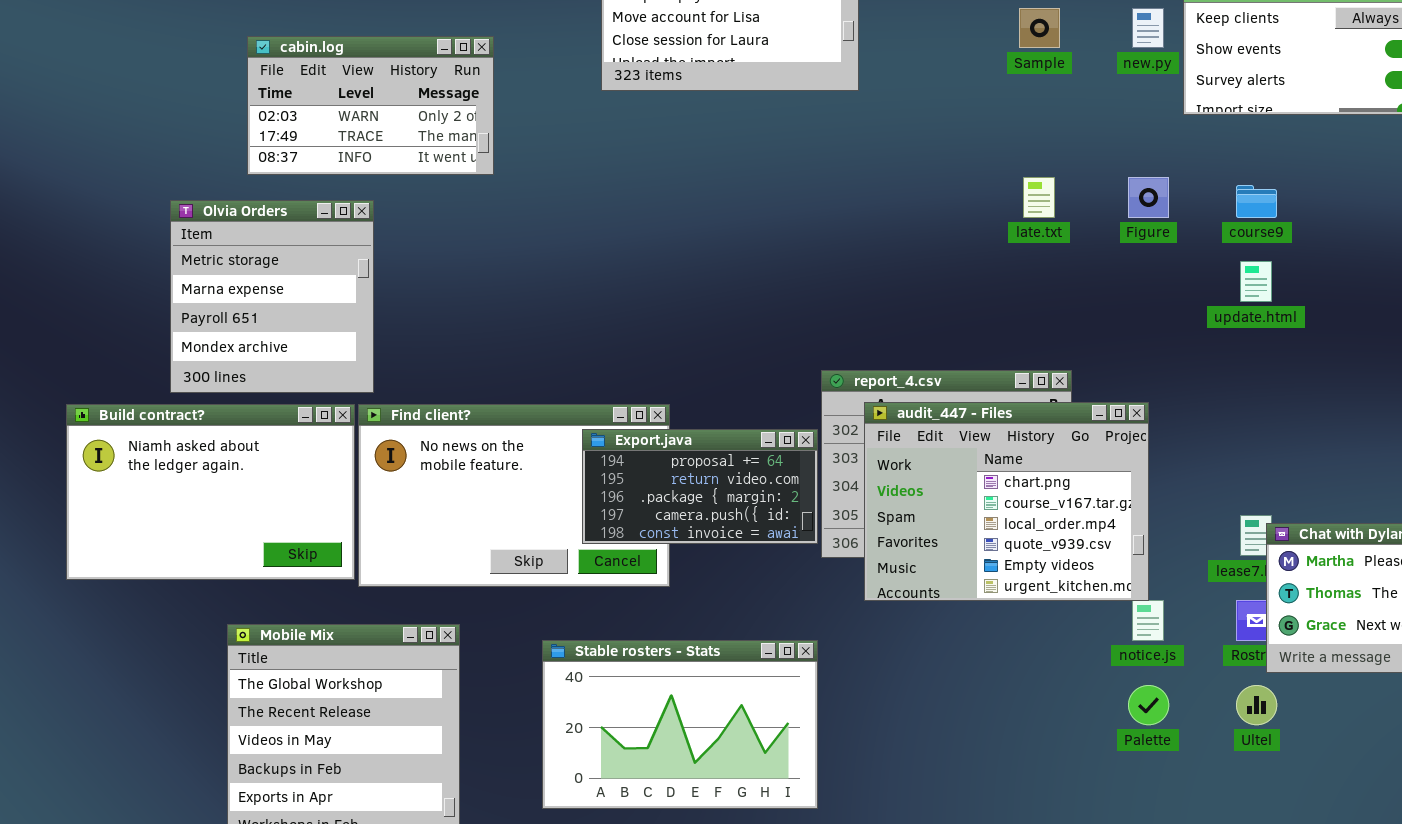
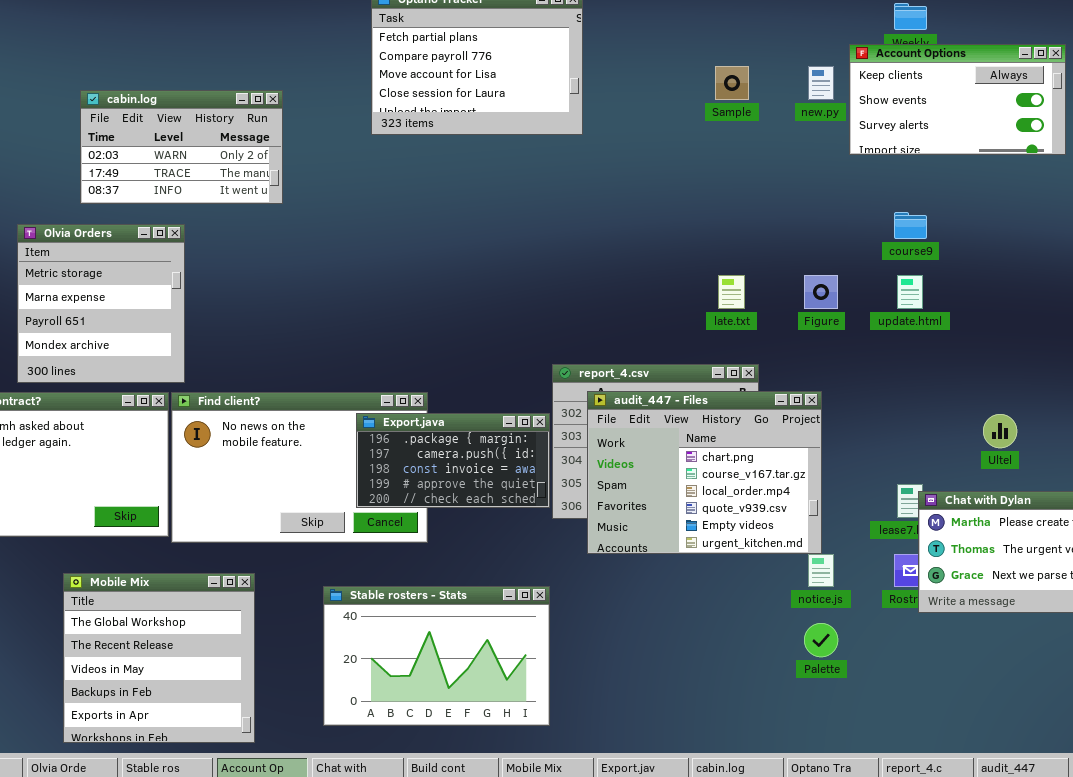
late.txt: [1023,177,1055,218] -> [718,275,745,309], moved
Figure: [1128,177,1169,218] -> [804,275,838,309], moved
Export.java: [582,429,818,544] -> [356,413,550,508], scrolled down 2 rows
Ultel: [1236,685,1277,725] -> [983,414,1017,448], moved

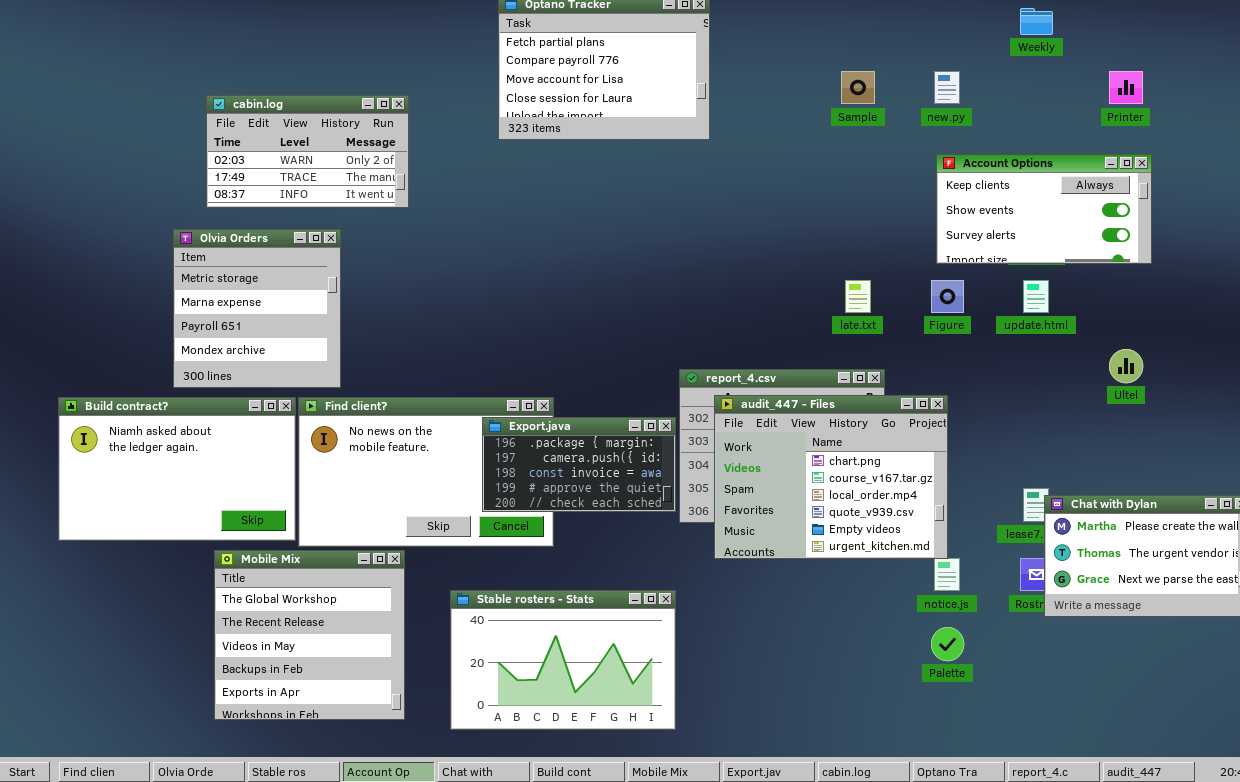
Account Options: [849,44,1066,155] -> [936,154,1152,264], moved
Olvia Orders: [17,224,185,383] -> [173,229,341,388], moved
Ultel: [983,414,1017,448] -> [1109,349,1143,383], moved
Mobile Mix: [63,573,255,743] -> [214,550,405,720], moved

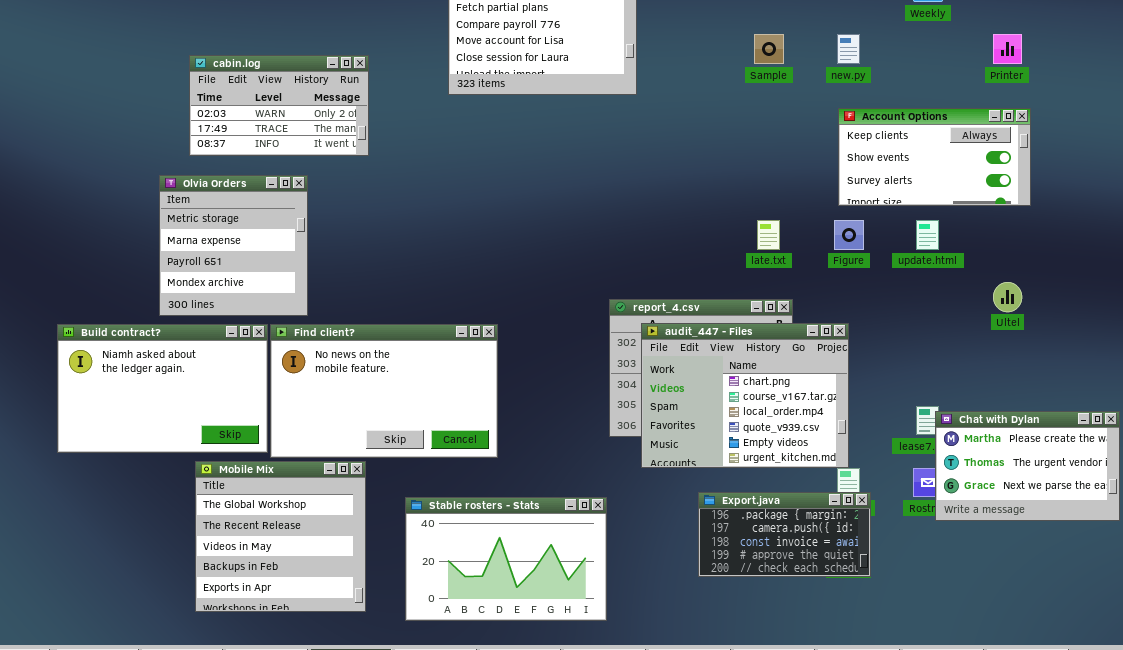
Export.java: [482,417,676,512] -> [698,492,871,577], moved

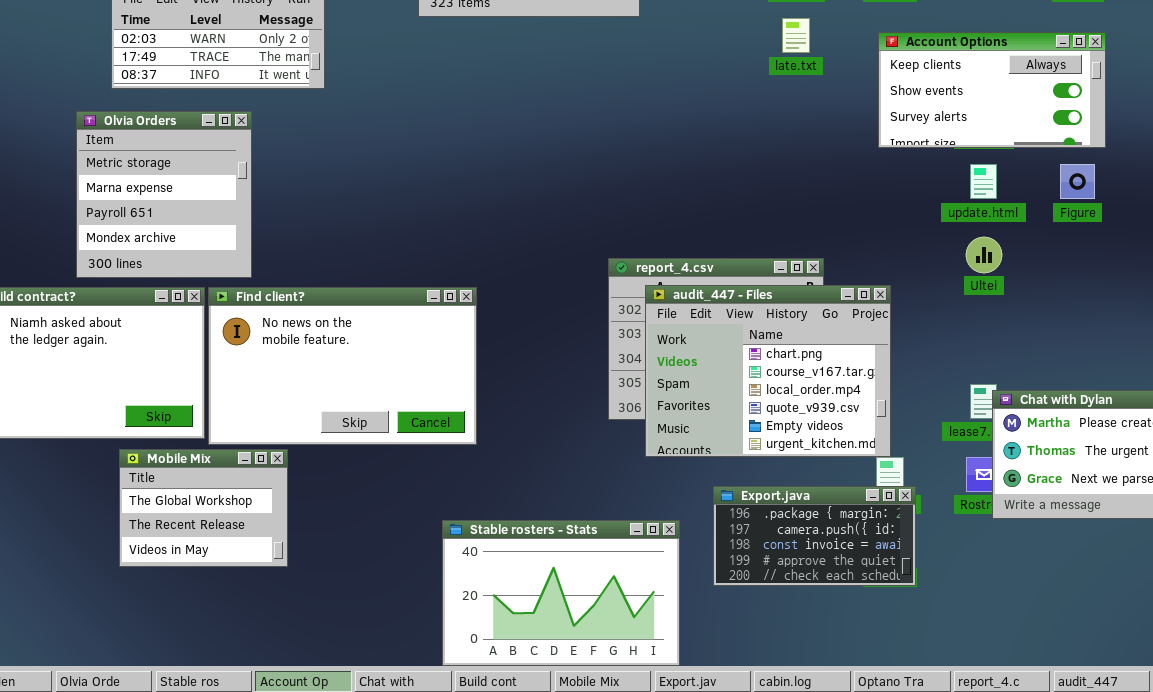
late.txt: [757,220,780,250] -> [782,18,810,53], moved
Figure: [834,220,864,250] -> [1060,164,1095,199], moved
Ultel: [993,282,1022,312] -> [966,237,1002,273], moved
Mobile Mix: [195,461,366,612] -> [119,449,288,567], resized
Stable rosters - Stats: [405,497,607,621] -> [442,520,680,666], moved

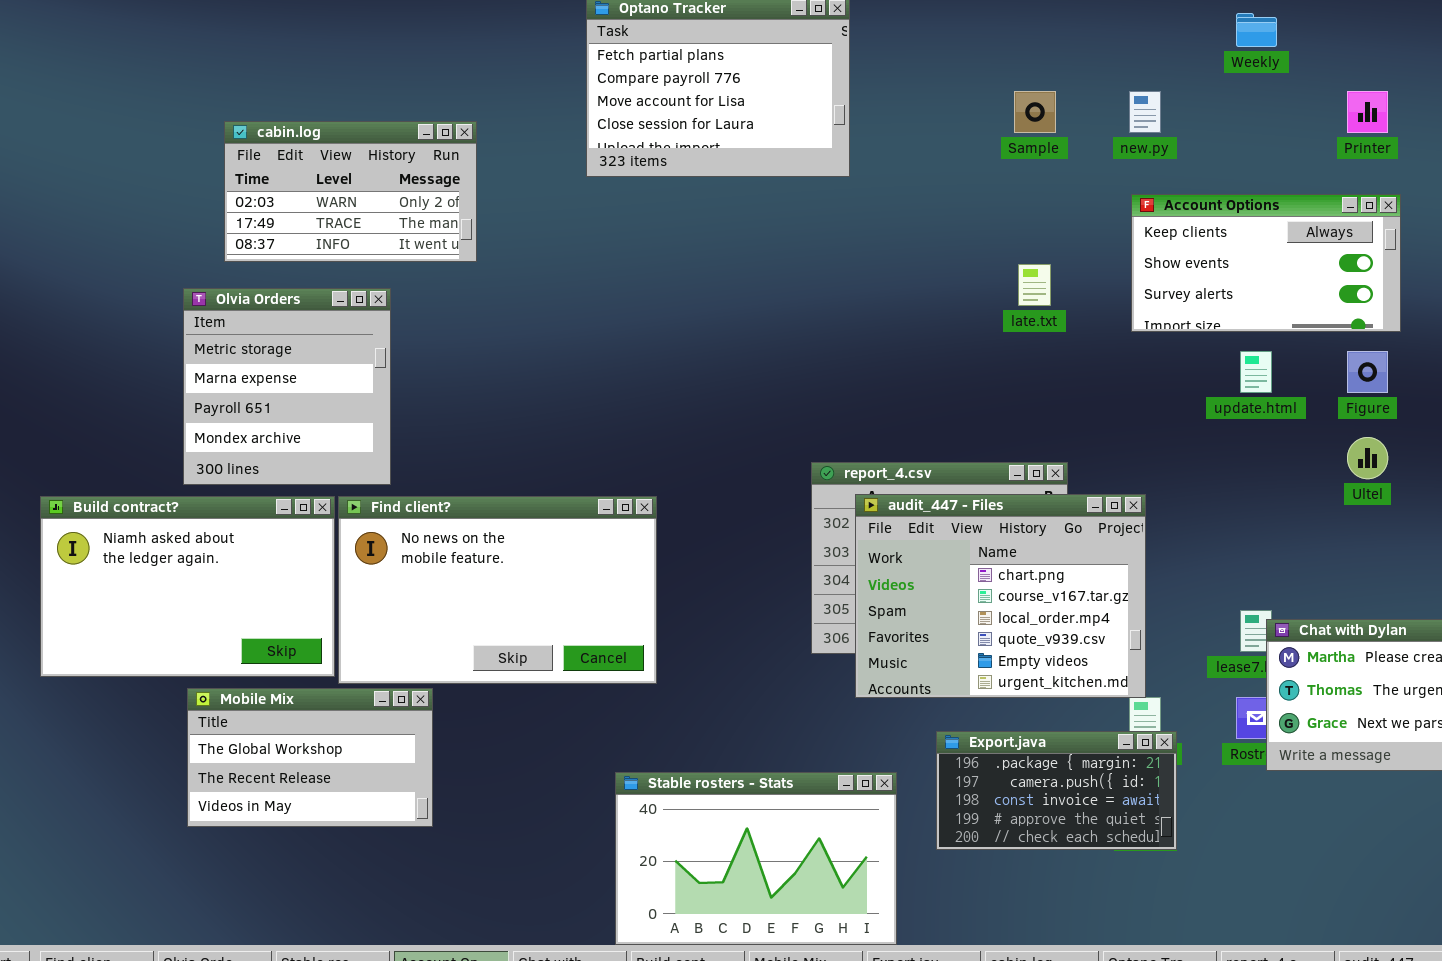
late.txt: [782,18,810,53] -> [1018,264,1051,306], moved
Ultel: [966,237,1002,273] -> [1347,437,1388,479], moved
Mobile Mix: [119,449,288,567] -> [187,688,433,827], resized

